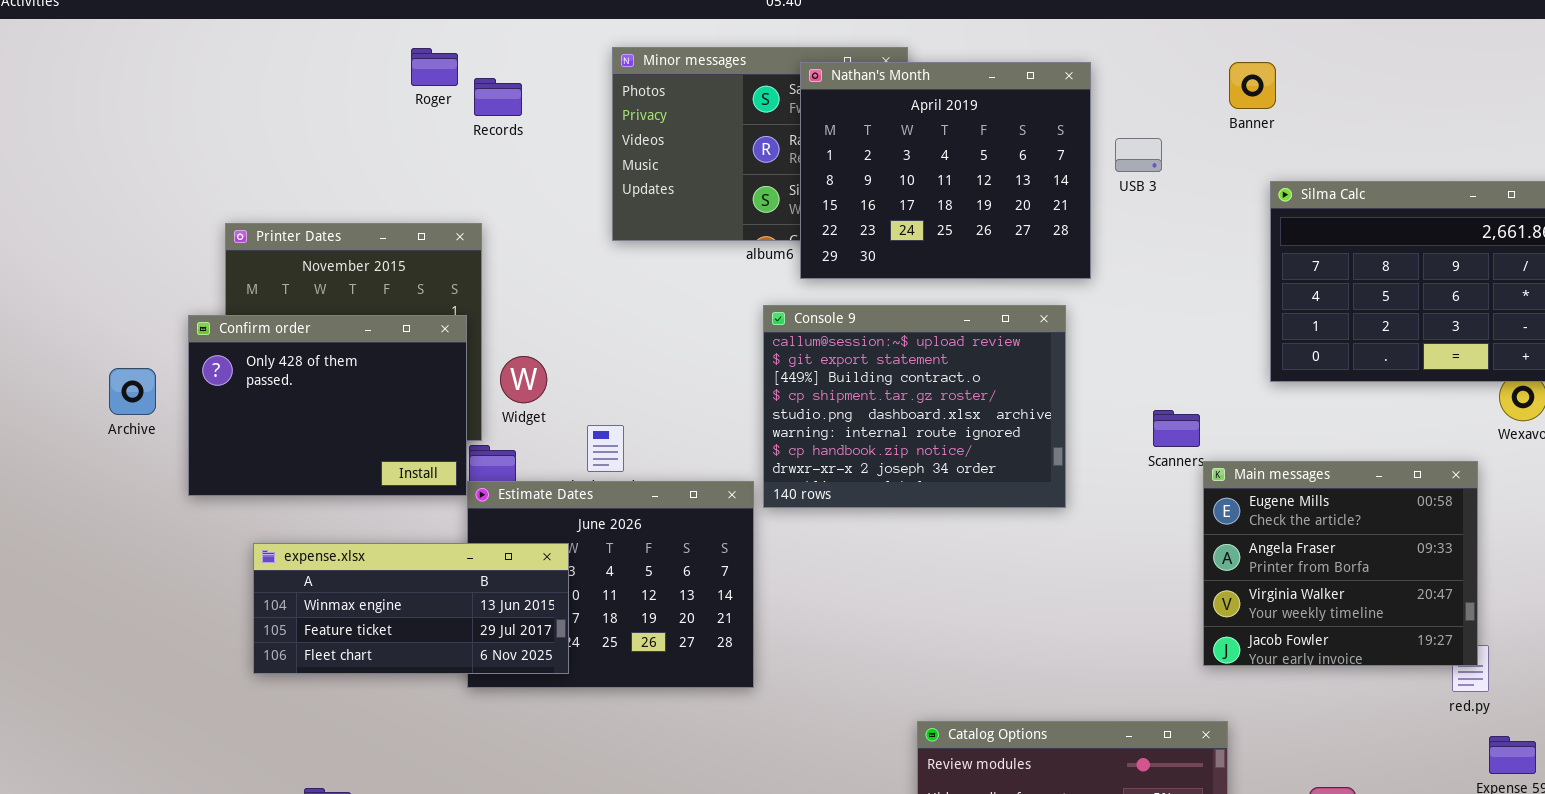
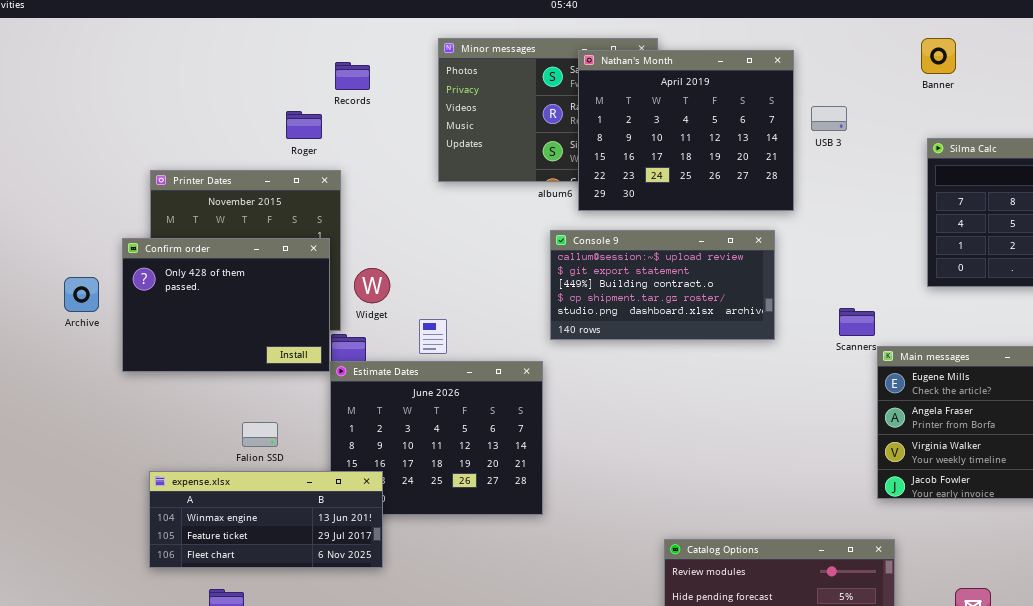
Roger: [411,48,458,86] -> [286,111,322,139], moved
Banner: [1229,62,1276,109] -> [921,38,956,74], moved
Console 9: [763,305,1066,508] -> [550,230,775,340], resized
expense.xlsx: [253,543,569,674] -> [149,471,383,568], moved

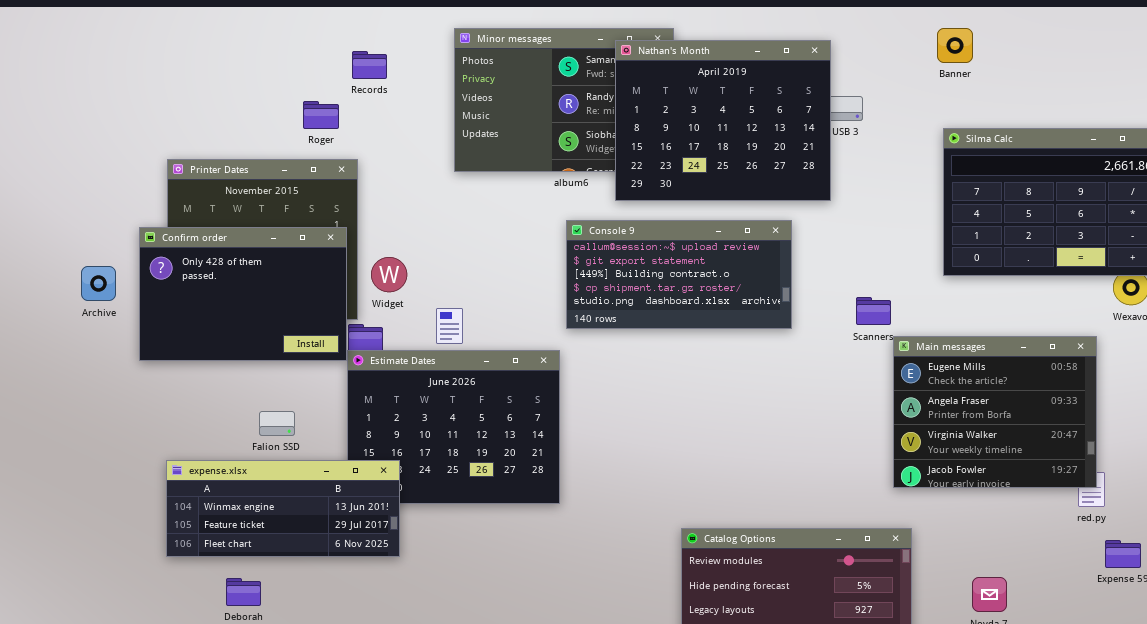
Nathan's Month: [578,50,794,211] -> [615,40,831,201], moved

